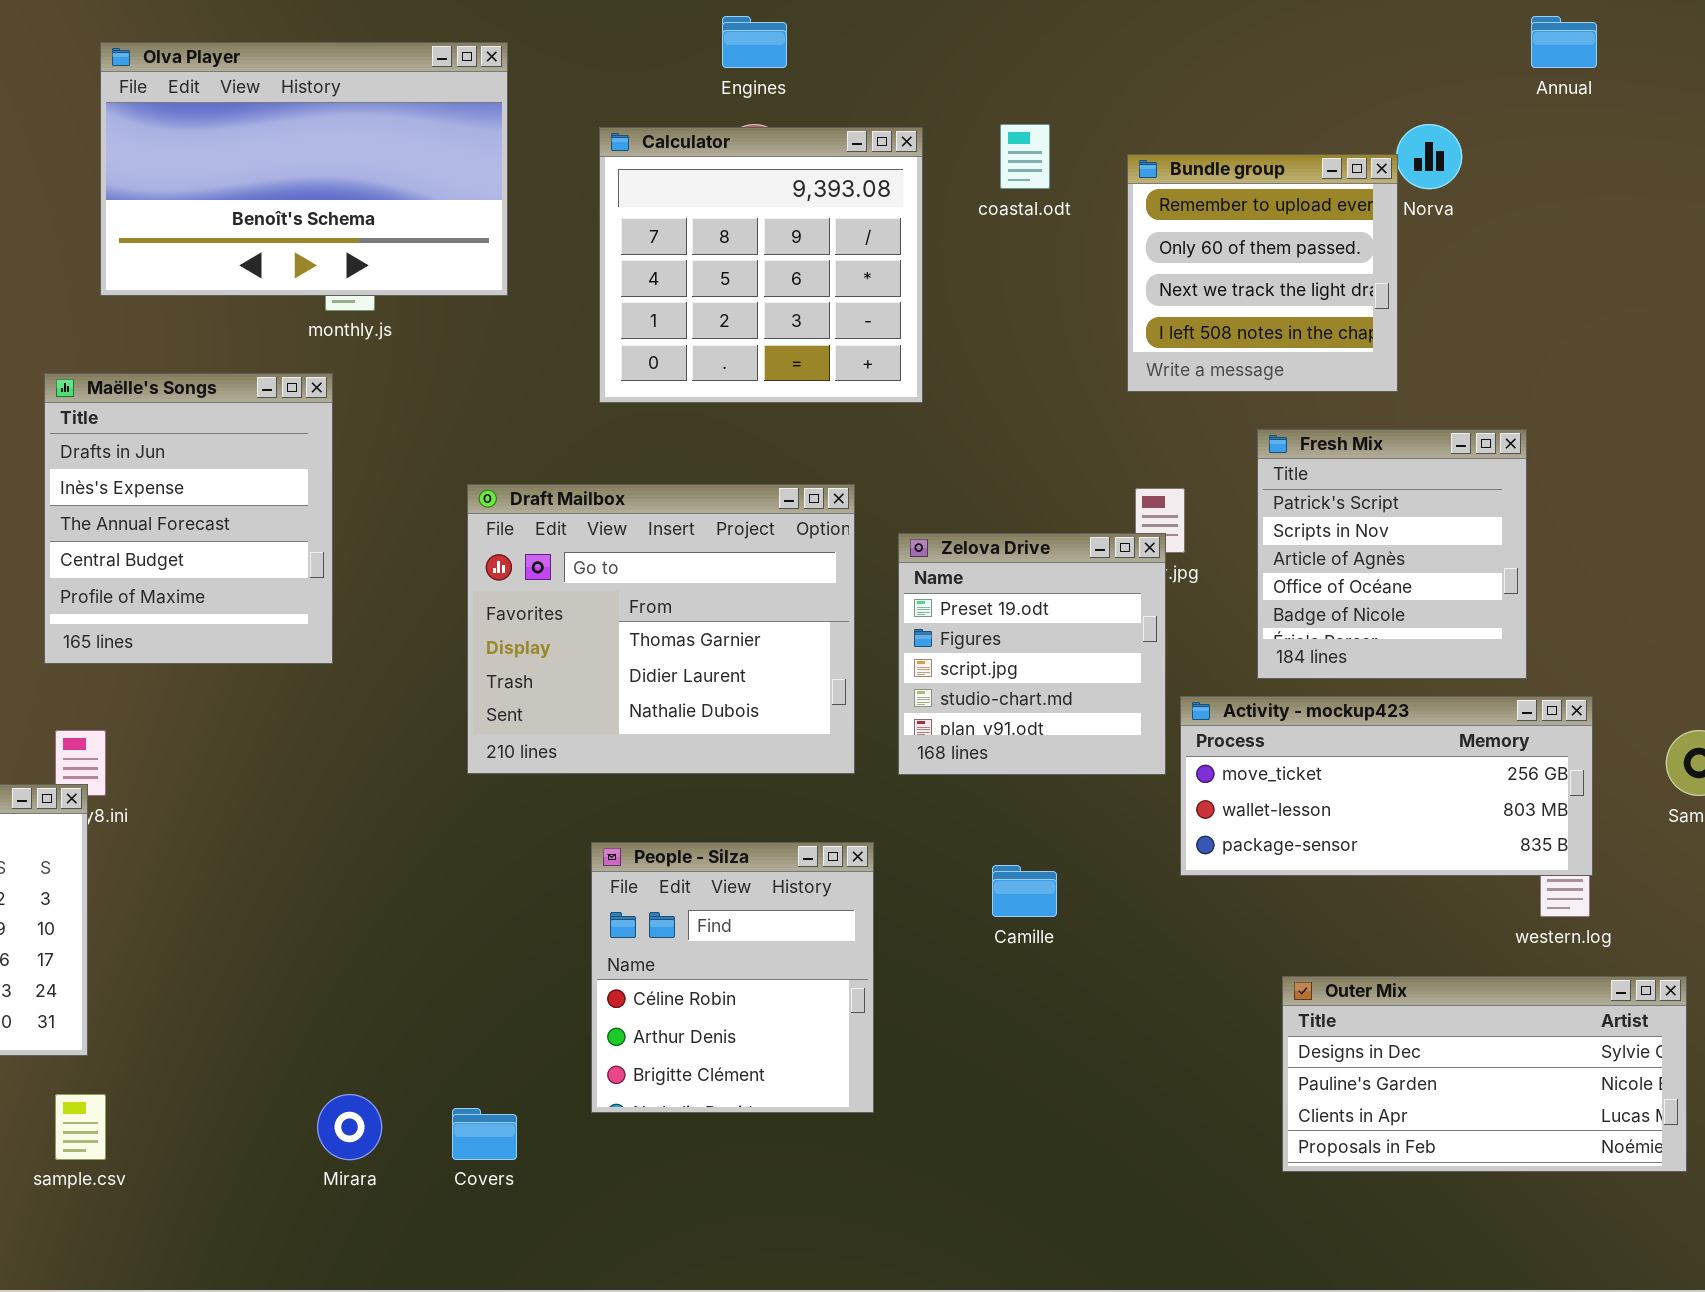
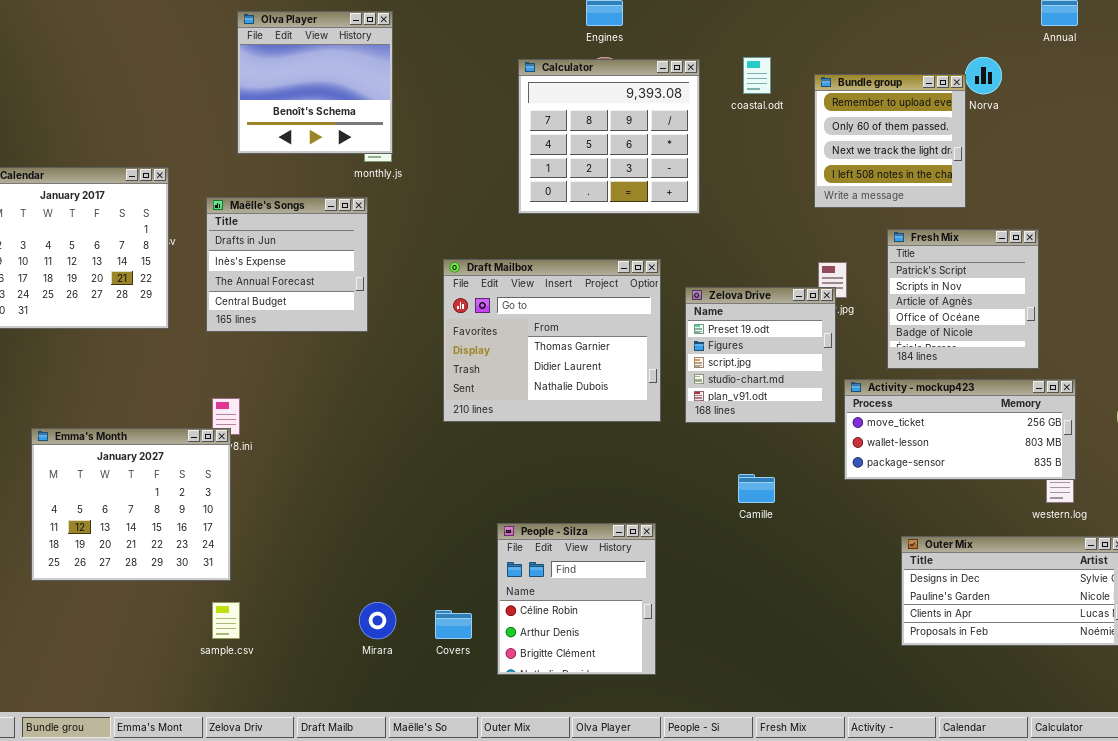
Olva Player: [100,42,508,296] -> [237,11,393,154], resized
Maëlle's Songs: [44,373,333,664] -> [206,197,368,332], resized
People - Silza: [591,842,874,1113] -> [497,523,656,675], moved

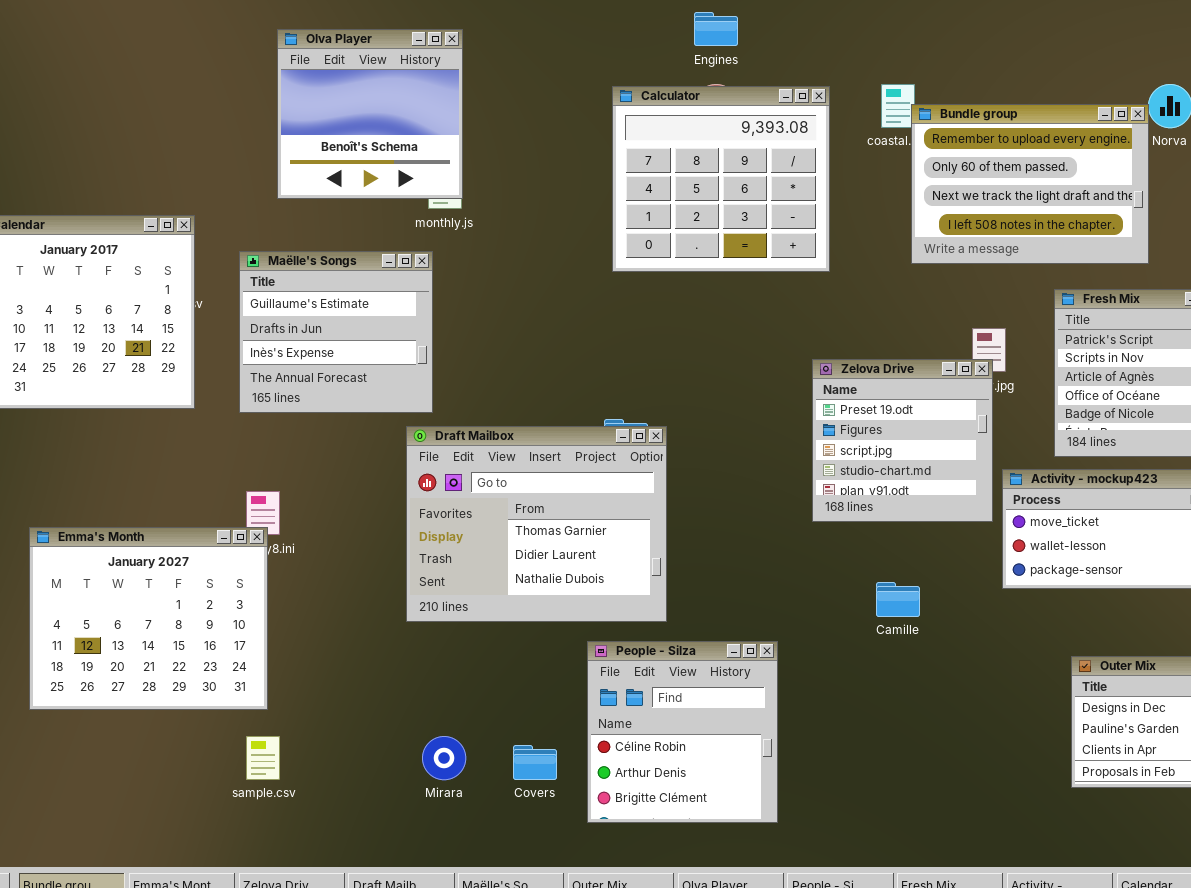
Bundle group: [814,74,966,208] -> [911,104,1149,264], resized
Maëlle's Songs: [206,197,368,332] -> [239,251,433,413], scrolled up 1 row
Draft Mailbox: [443,259,661,422] -> [406,426,667,622], moved

